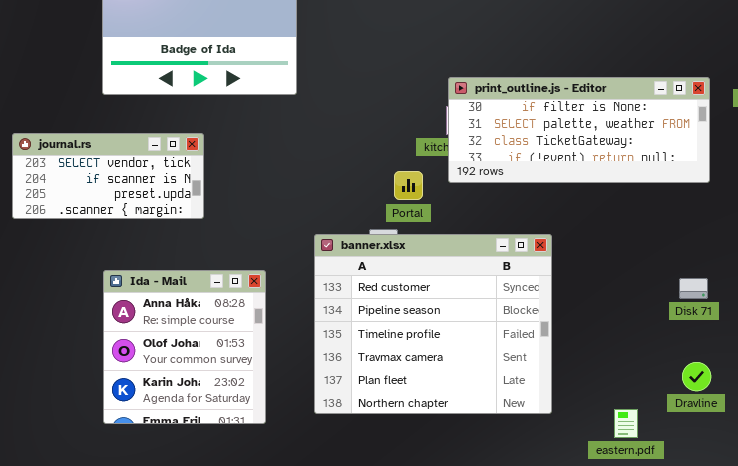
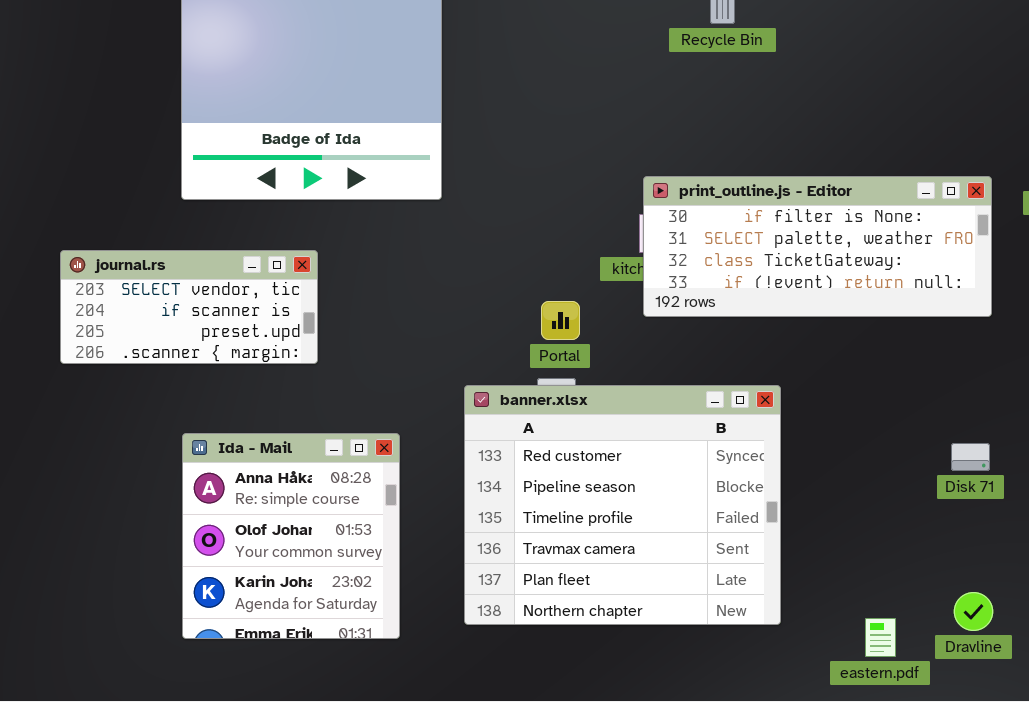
Portal: [394,171,423,200] -> [541,301,580,340], moved
Dravline: [682,362,711,391] -> [954,592,993,631], moved

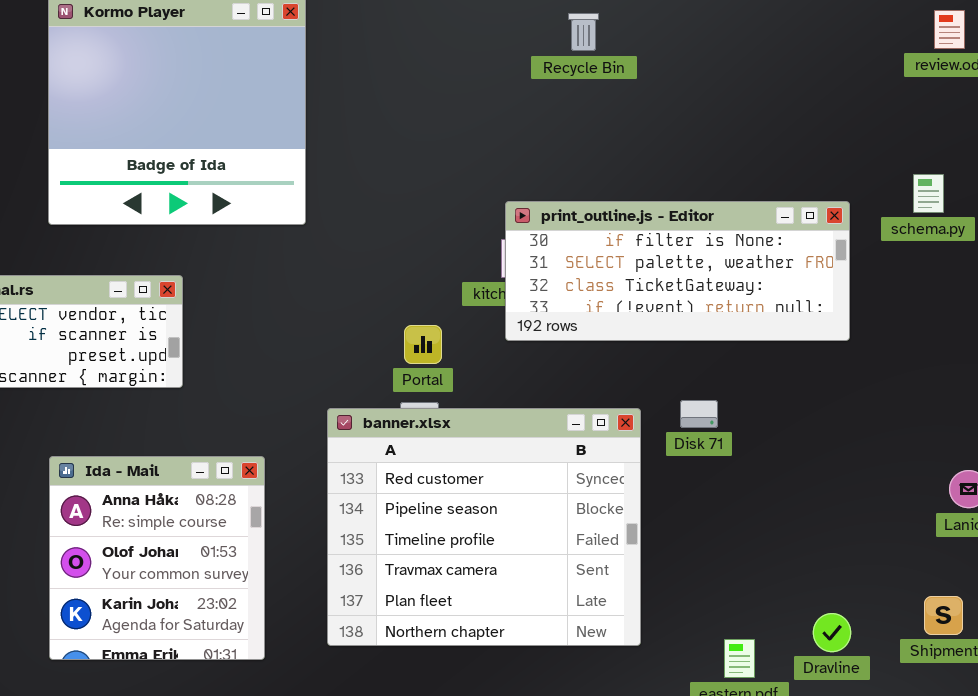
Disk 71: [951,443,990,471] -> [680,400,718,428], moved

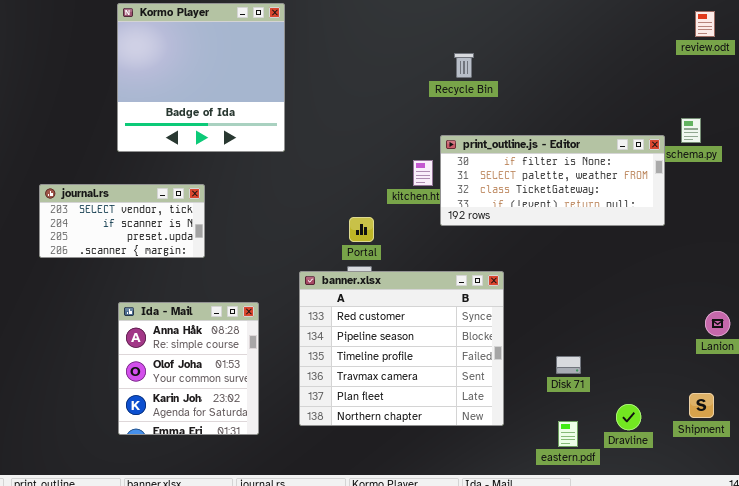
Recycle Bin: [568,13,599,51] -> [454,53,474,78], moved
print_outline.js - Editor: [505,201,850,341] -> [440,135,665,226], moved
Disk 71: [680,400,718,428] -> [556,356,581,374], moved

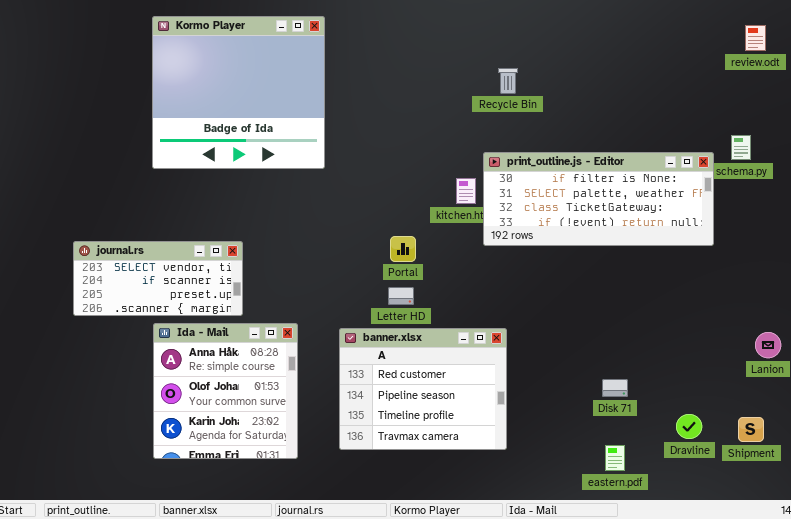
journal.rs: [39,184,205,258] -> [73,241,243,316], moved
banner.xlsx: [299,271,504,426] -> [339,328,507,450], resized
Dravline: [616,404,641,430] -> [676,414,702,439], moved

